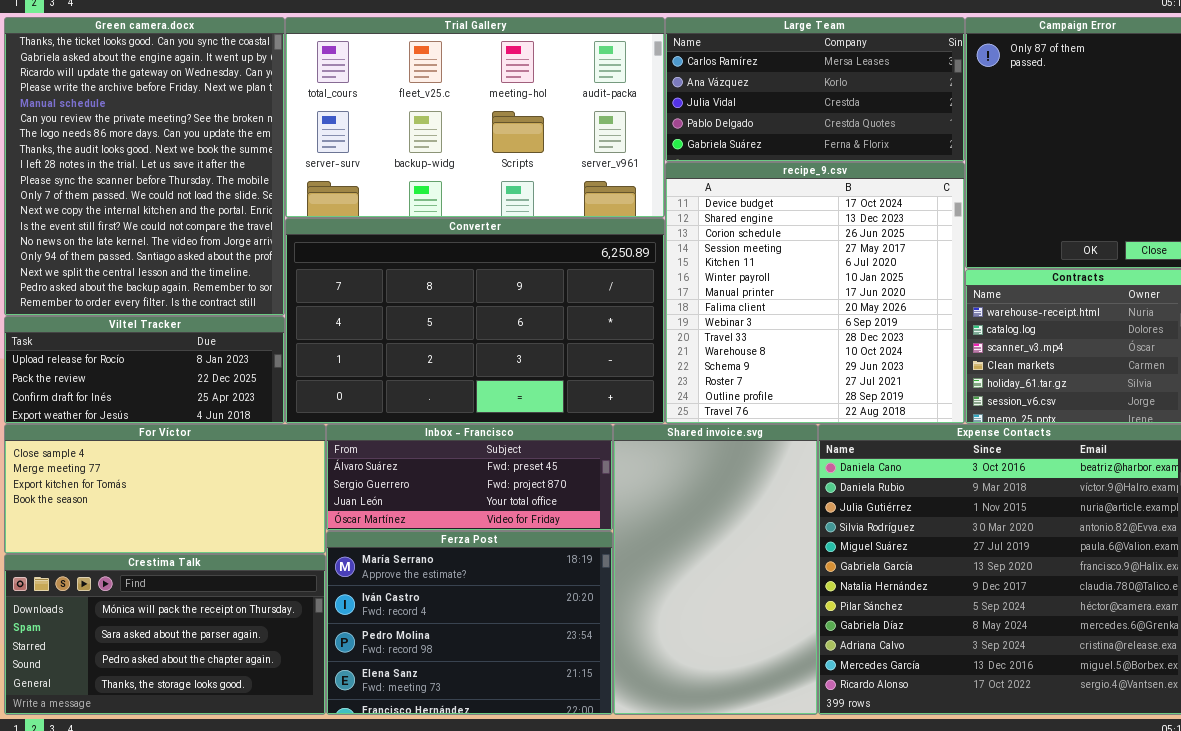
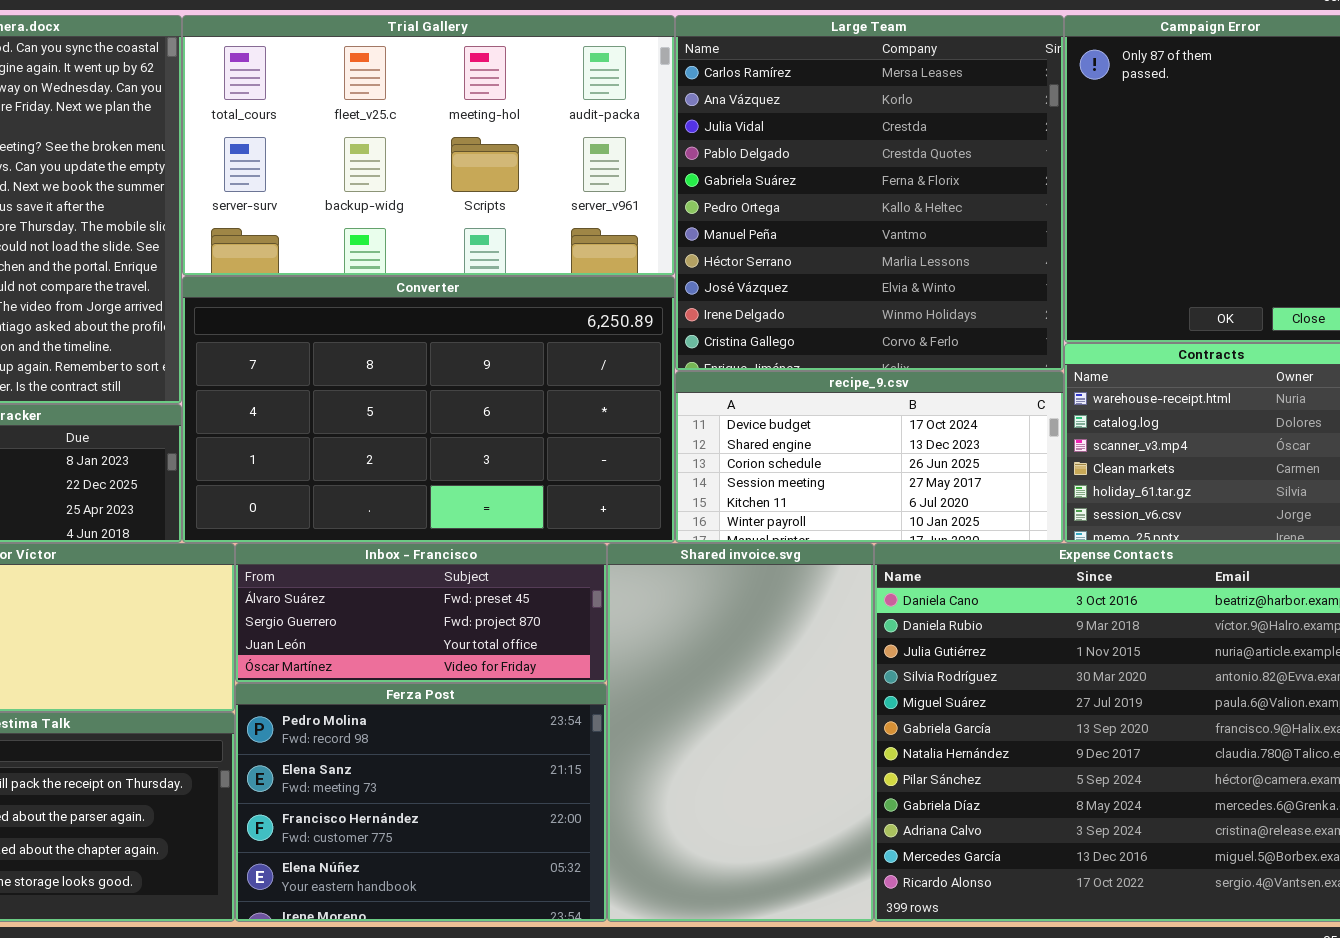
Large Team: [665,17,965,162] -> [675,15,1064,371], resized
recipe_9.csv: [665,162,965,424] -> [675,371,1064,543], resized
Ferza Post: [326,531,613,715] -> [235,683,607,922], scrolled down 2 rows

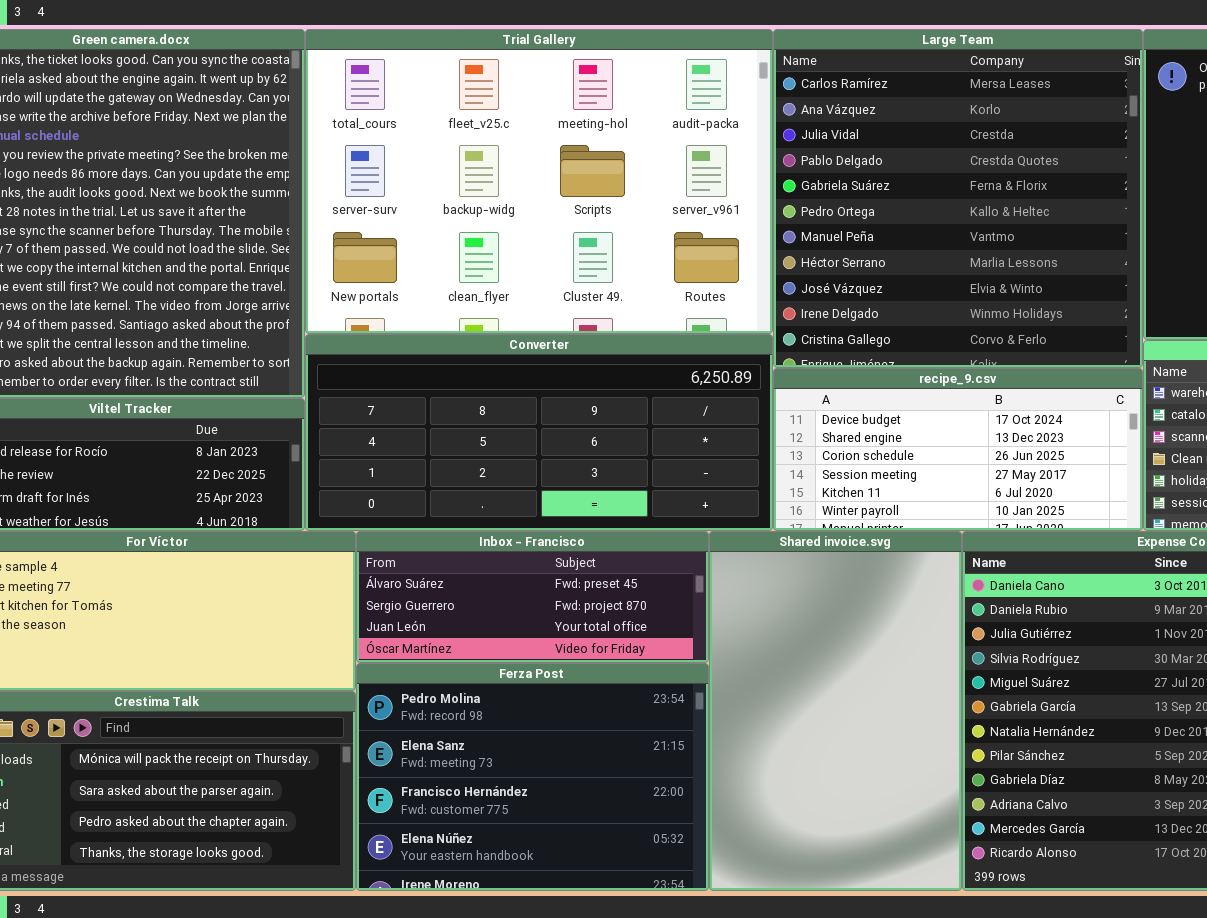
Trial Gallery: [182,15,675,276] -> [305,29,773,334], resized
Converter: [182,276,675,543] -> [305,334,773,531], resized

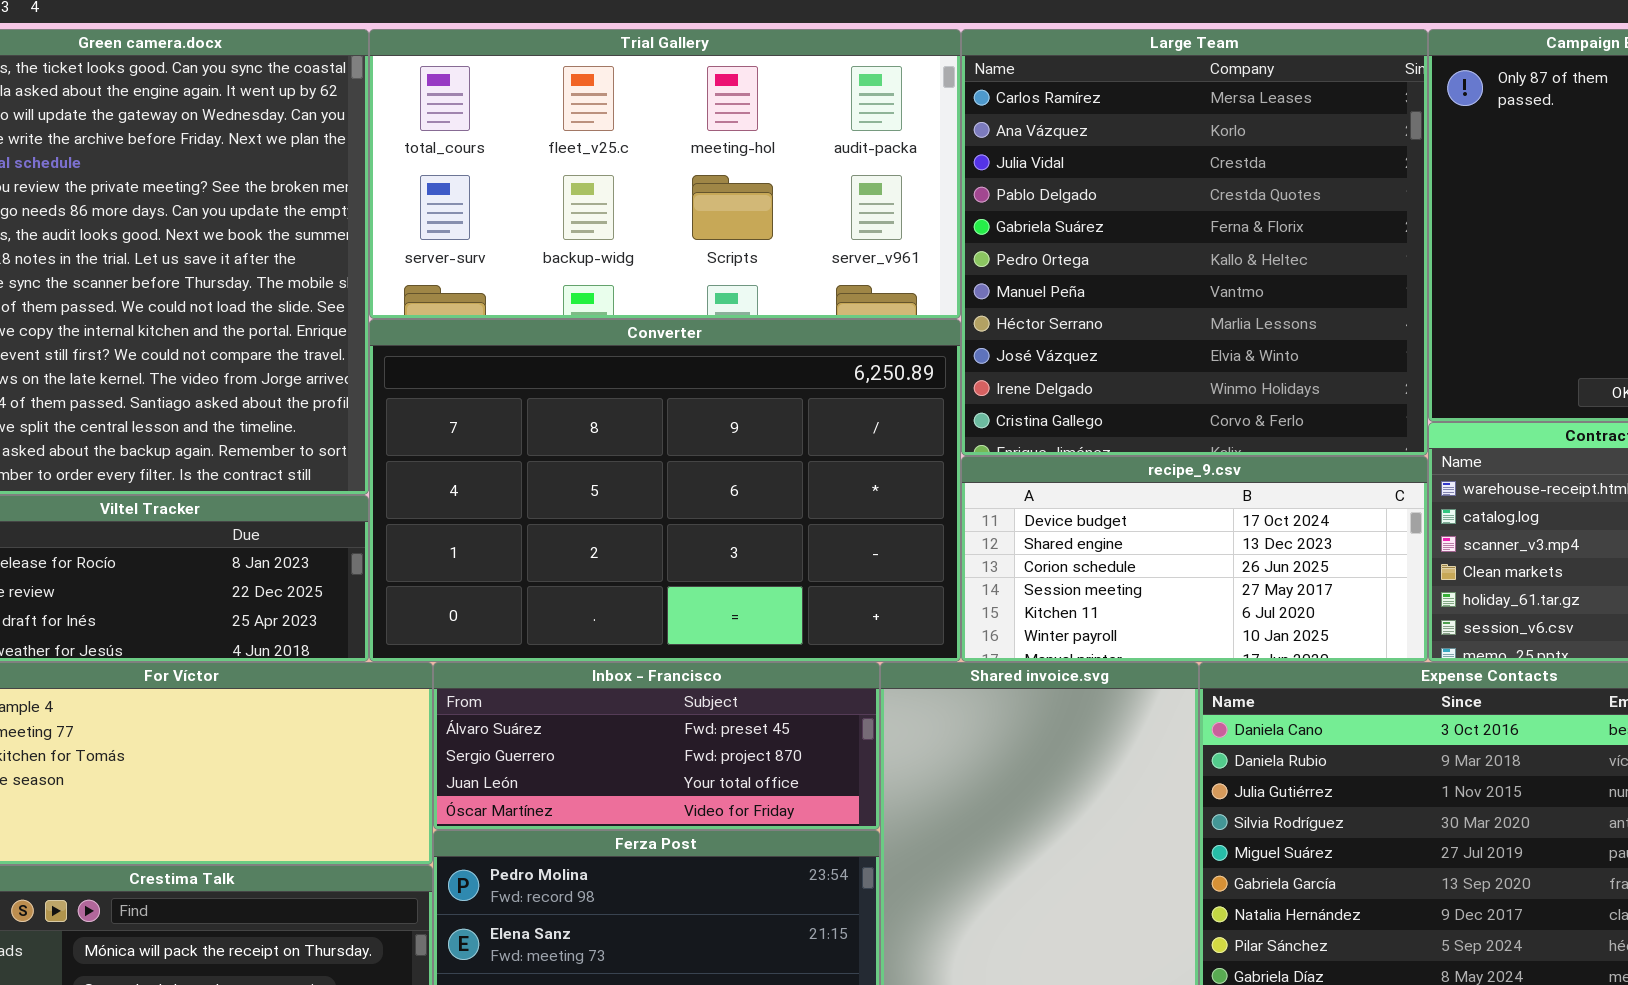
Trial Gallery: [305,29,773,334] -> [369,29,961,319], resized
Converter: [305,334,773,531] -> [369,319,961,662], resized

